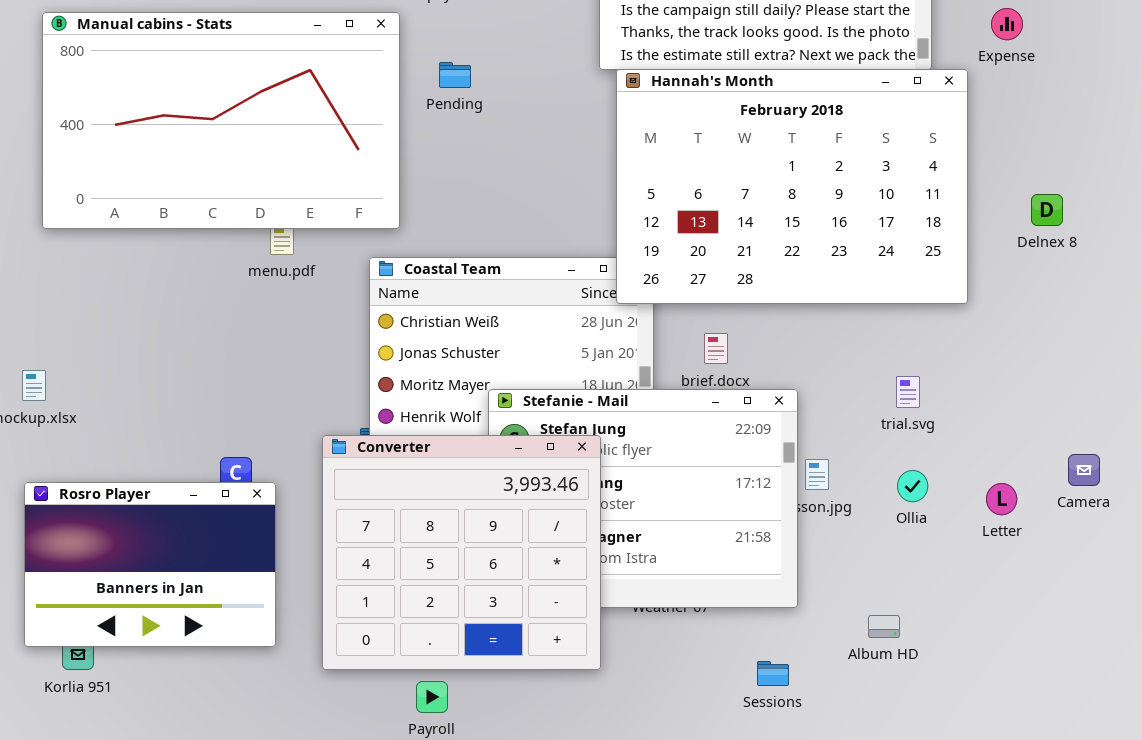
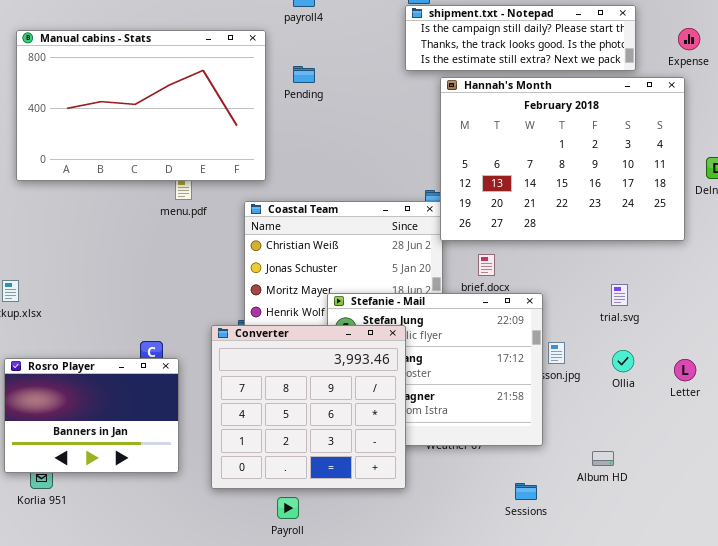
Hannah's Month: [616,69,968,304] -> [440,77,685,241], moved

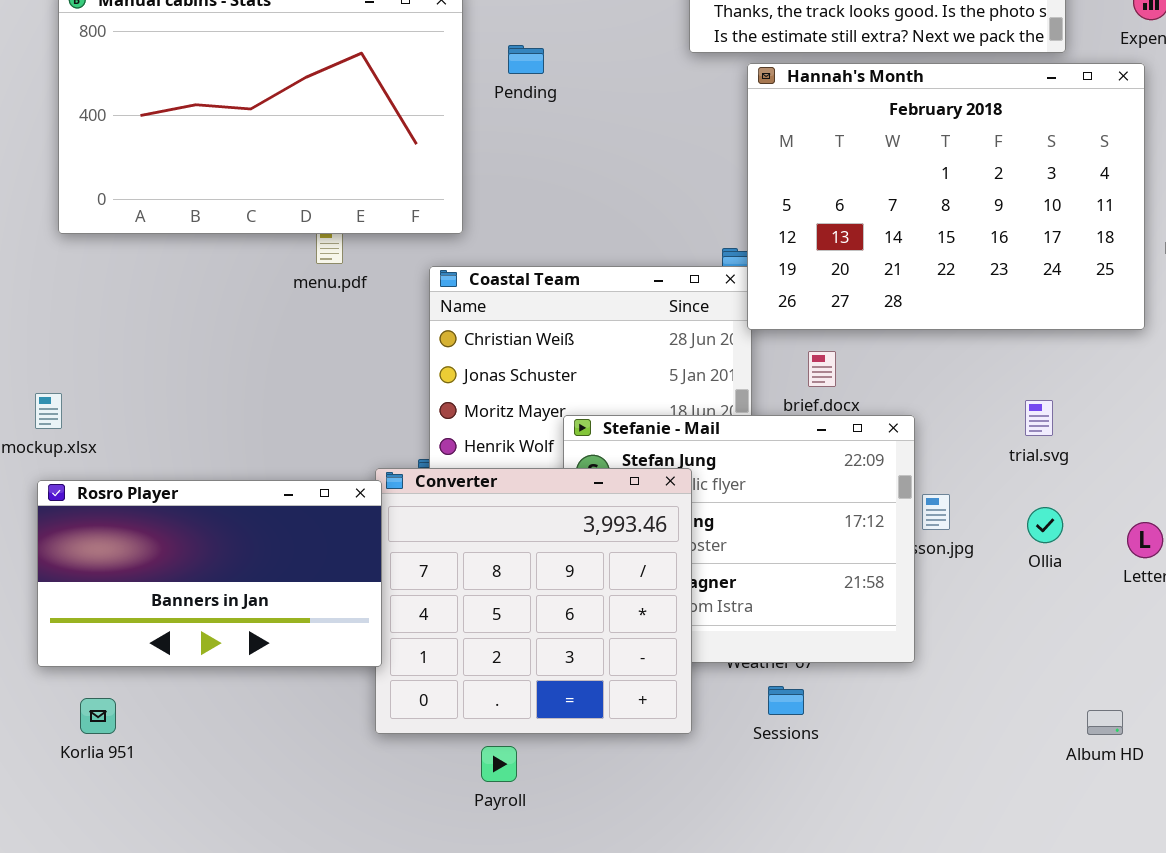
Rosro Player: [4,358,179,473] -> [37,480,382,667], moved, resized
Album HD: [592,451,614,466] -> [1087,710,1123,735], moved
Sessions: [515,483,537,500] -> [768,686,804,715], moved

